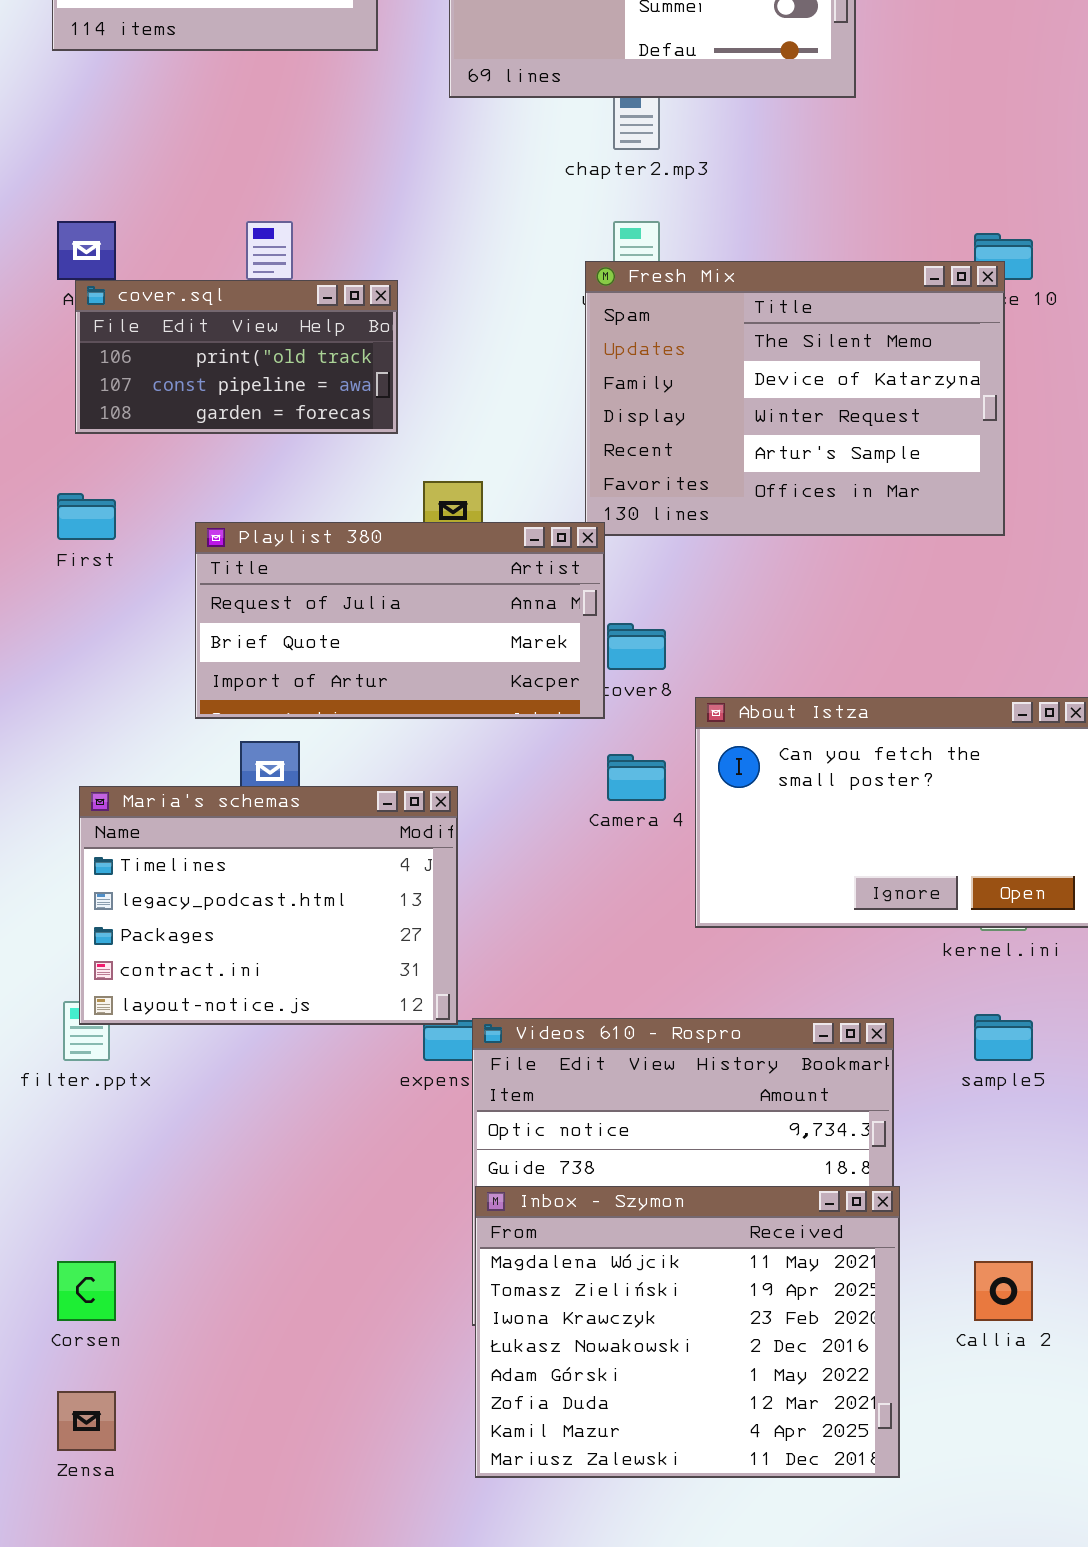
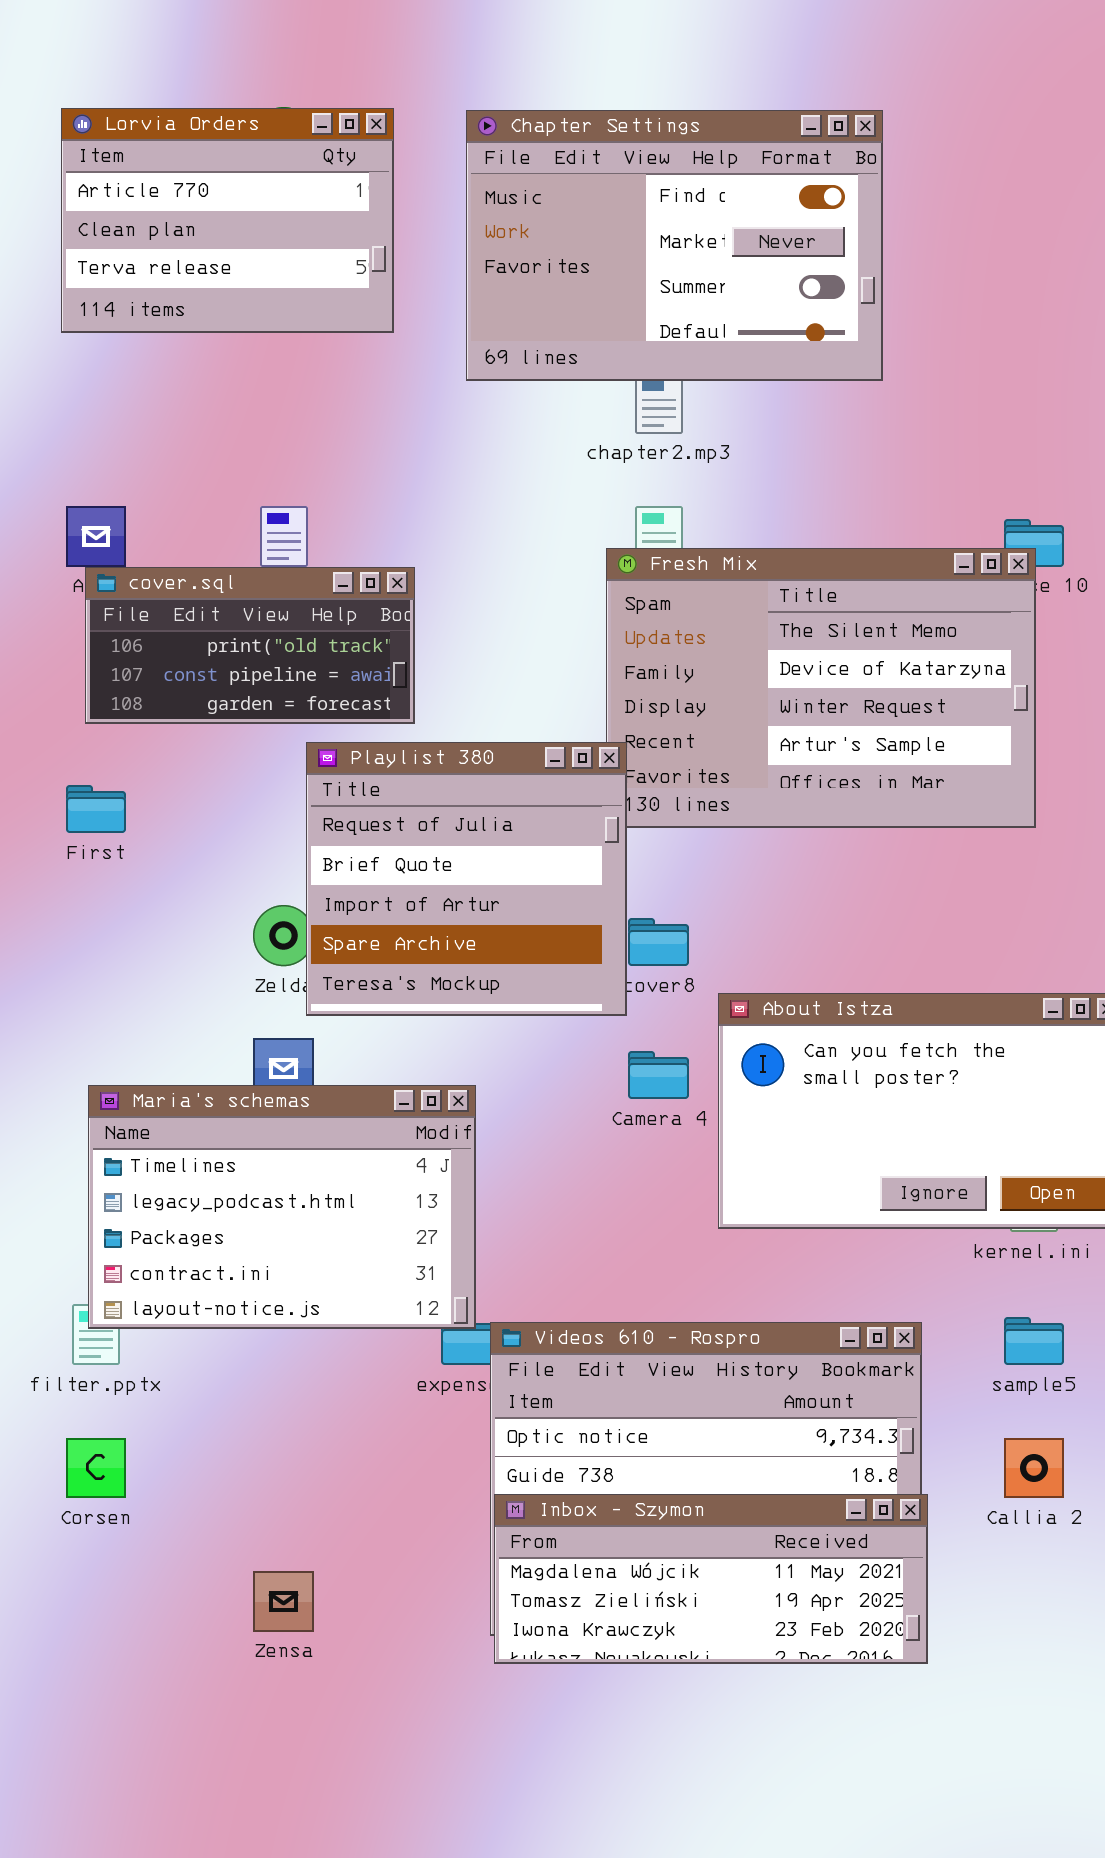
Playlist 380: [195,522,605,719] -> [306,742,627,1016], resized
Inbox - Szymon: [475,1186,900,1478] -> [494,1494,928,1664], resized
Corsen: [57,1261,116,1321] -> [66,1438,126,1498], moved
Callia 2: [974,1261,1033,1321] -> [1004,1438,1064,1498], moved
Zensa: [57,1391,116,1451] -> [253,1571,314,1632], moved

